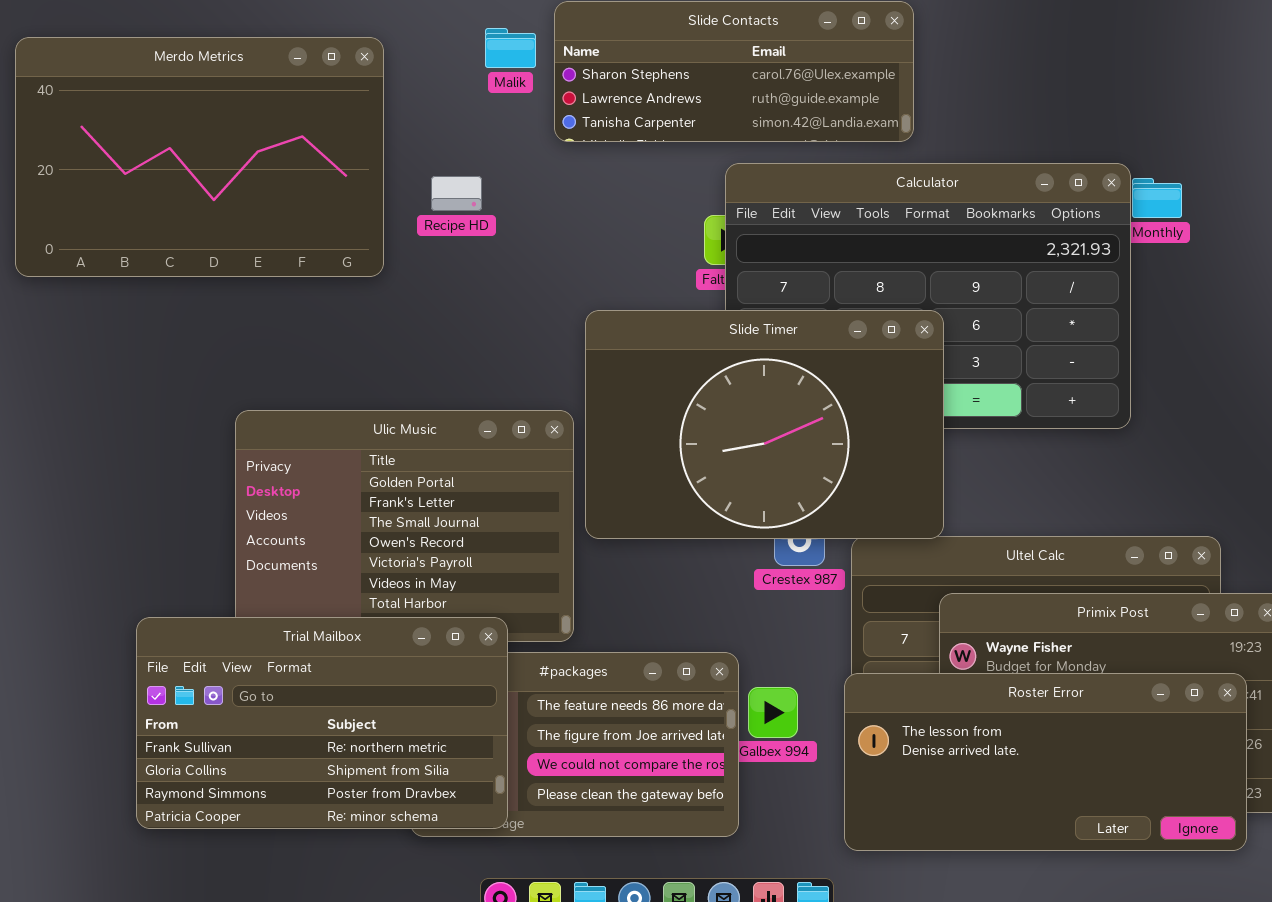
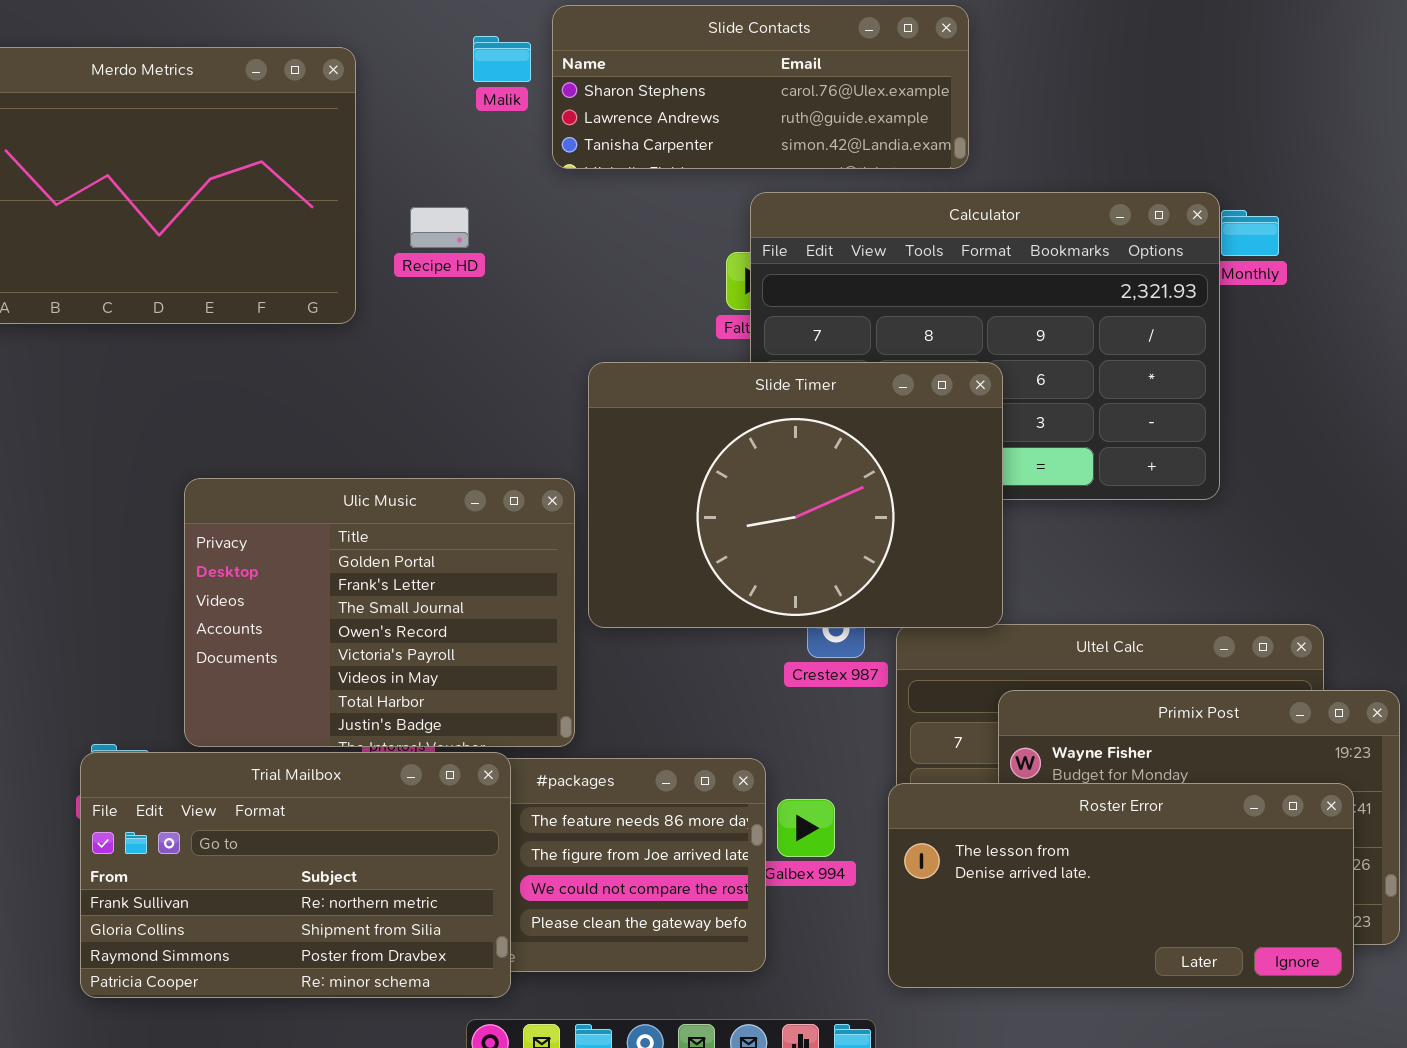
Trial Mailbox: [136,617,508,829] -> [80,752,511,998], moved

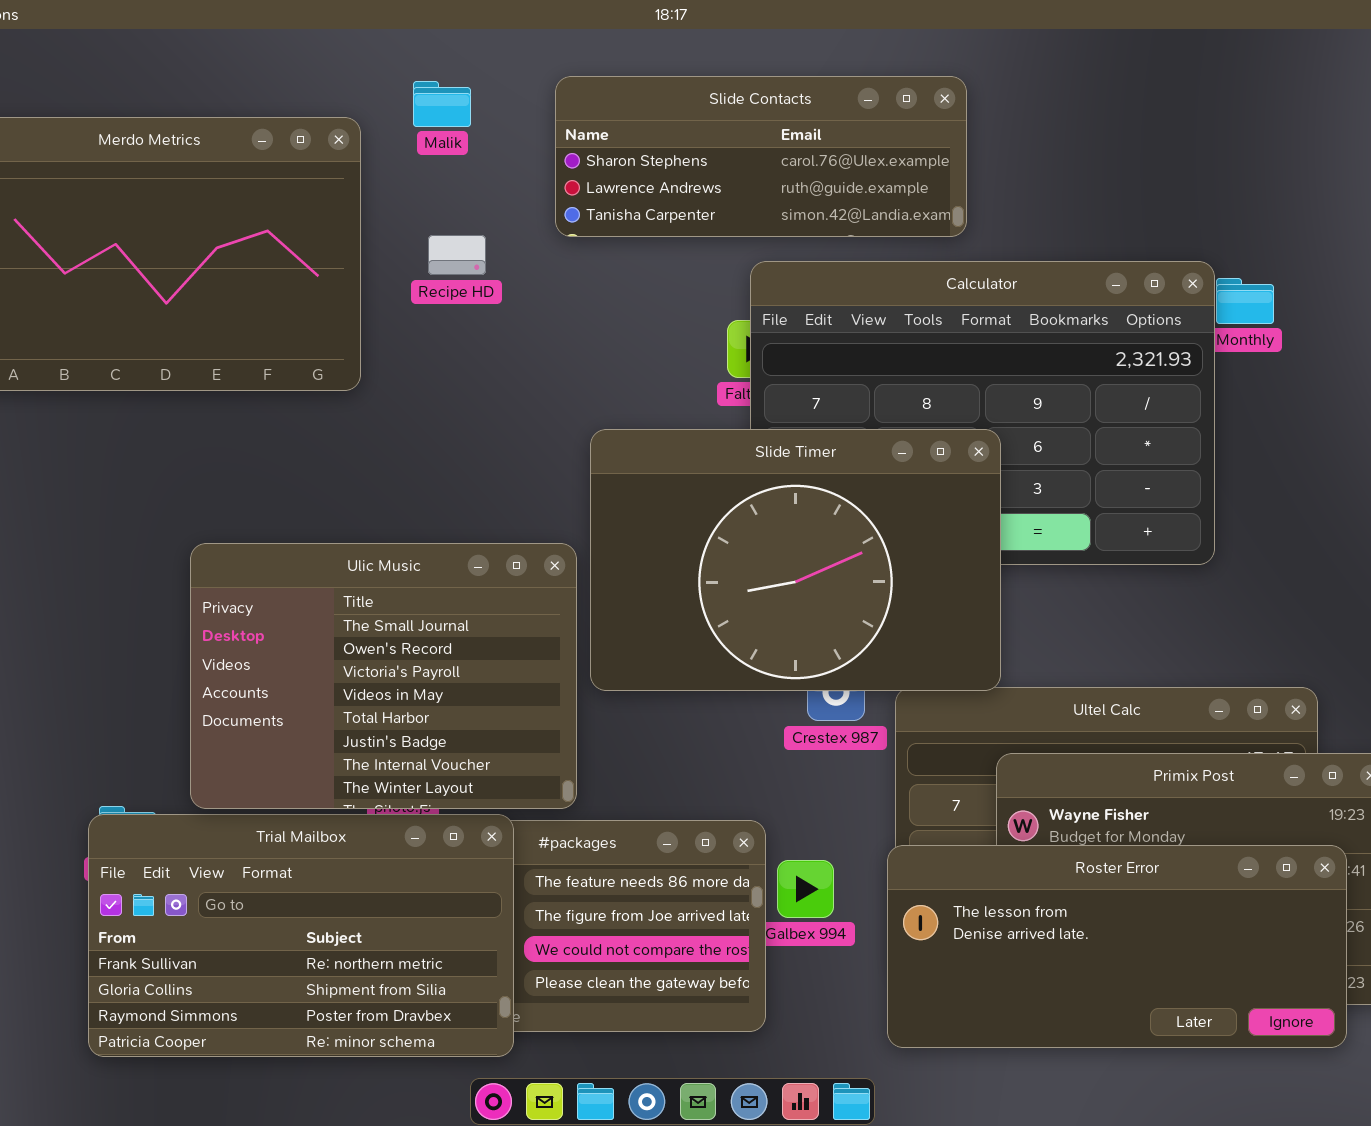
Malik: [473,36,531,82] -> [413,81,471,127], moved
Recipe HD: [410,207,469,248] -> [428,235,486,275], moved
Ulic Music: [184,478,575,747] -> [190,543,577,809], scrolled down 2 rows

